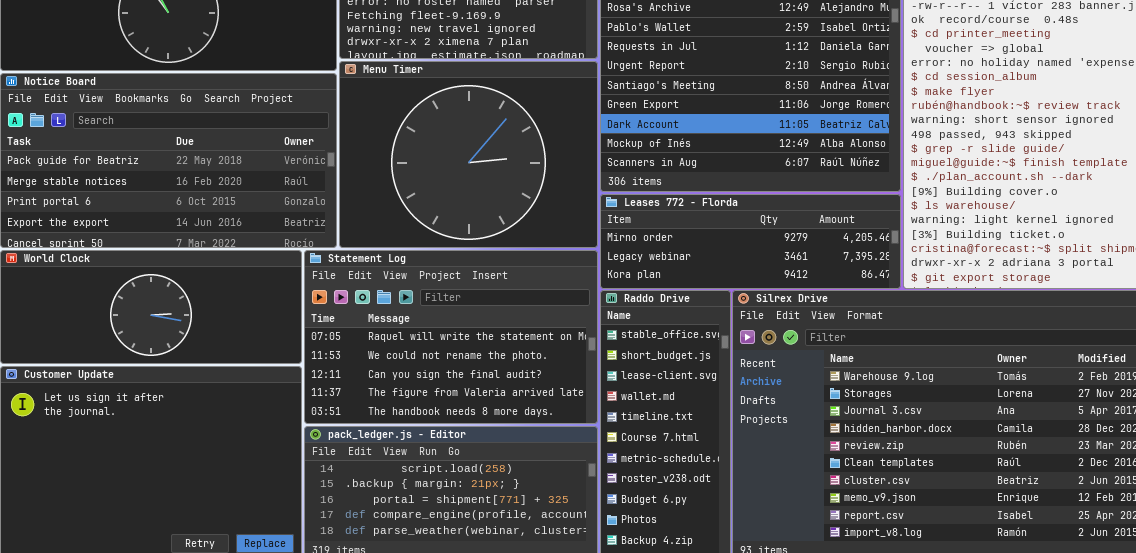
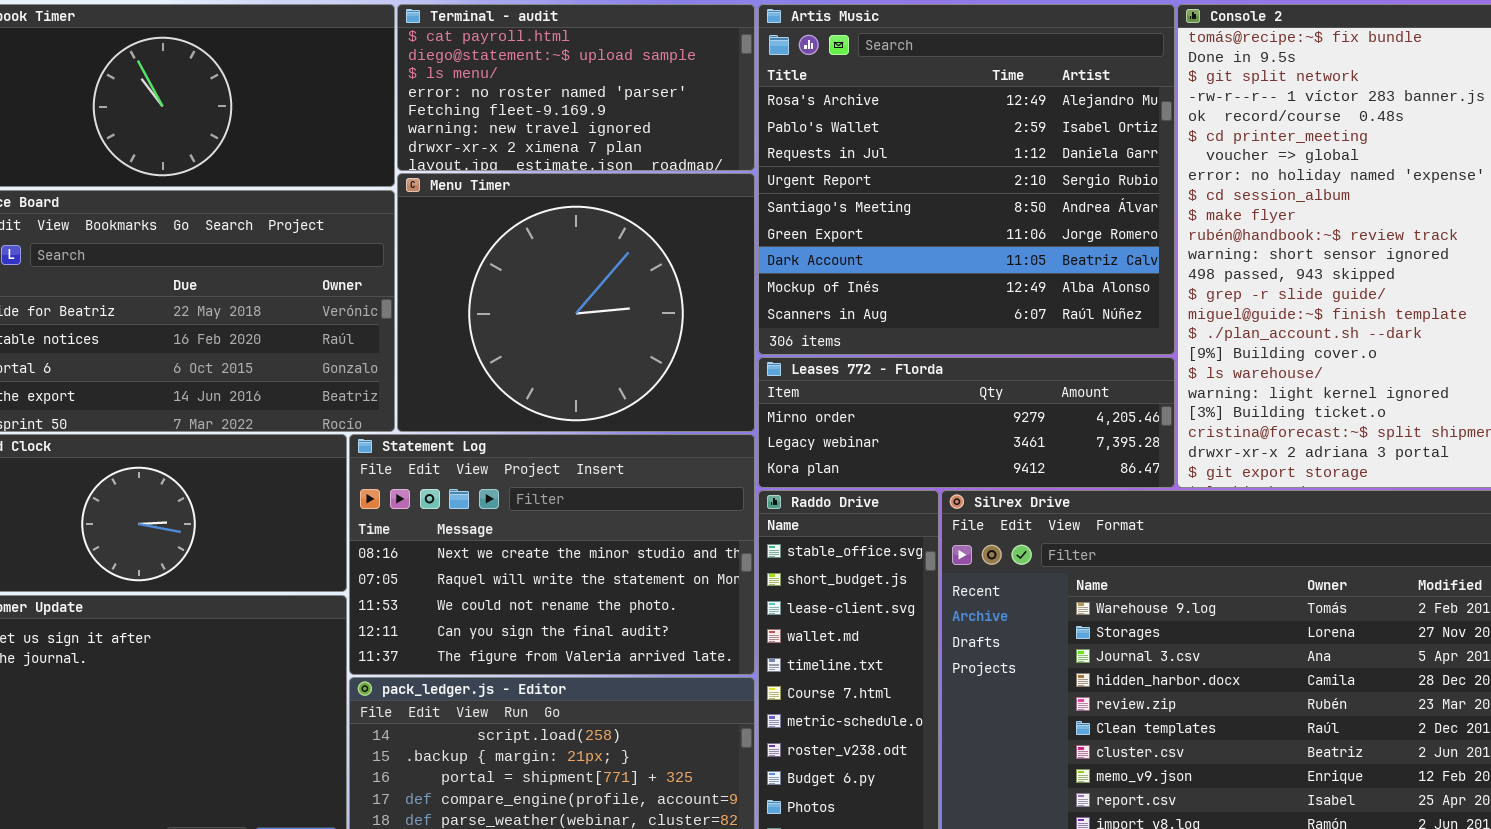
Statement Log: [304,250,598,424] -> [349,434,755,675], scrolled up 1 row

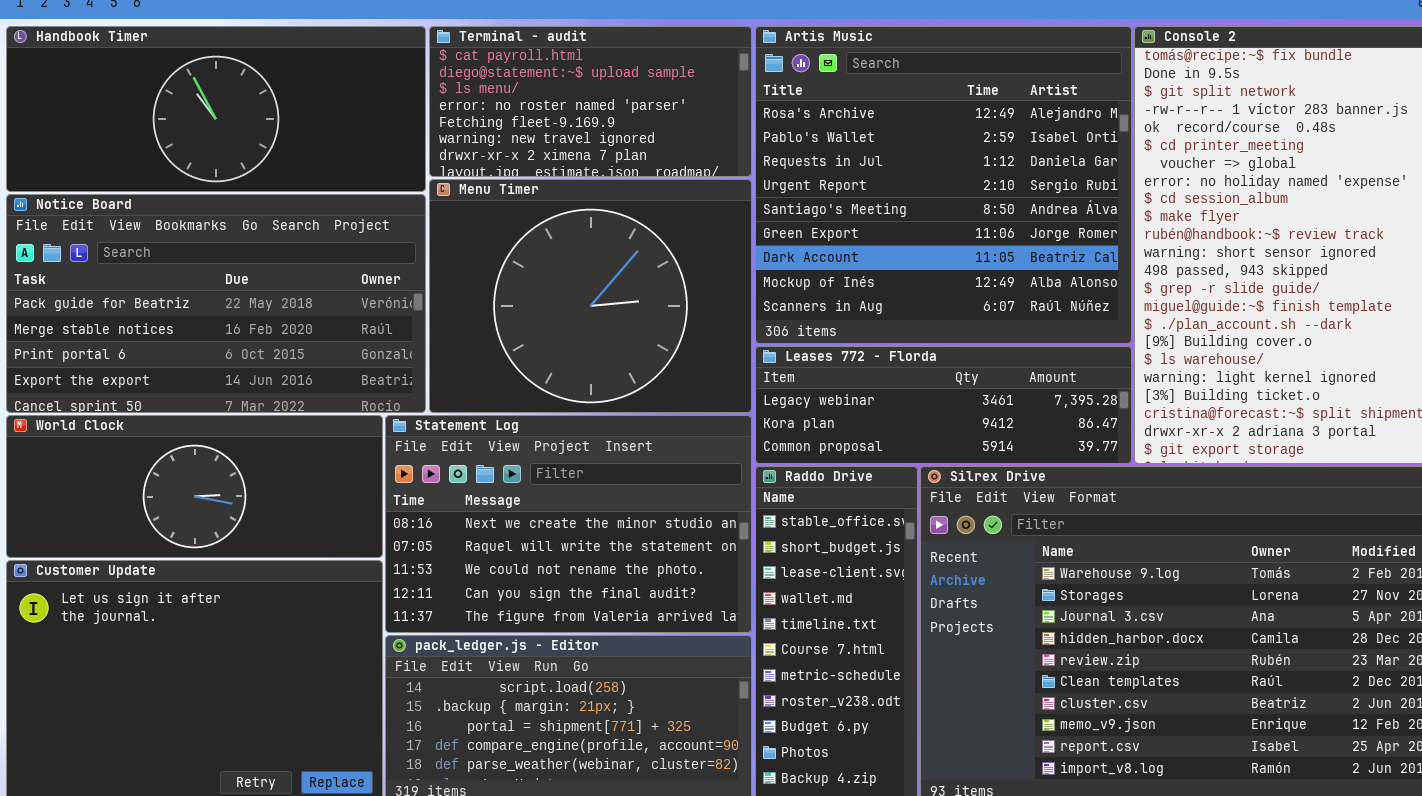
Leases 772 - Florda: [758,357,1175,488] -> [755,346,1132,464], scrolled down 1 row

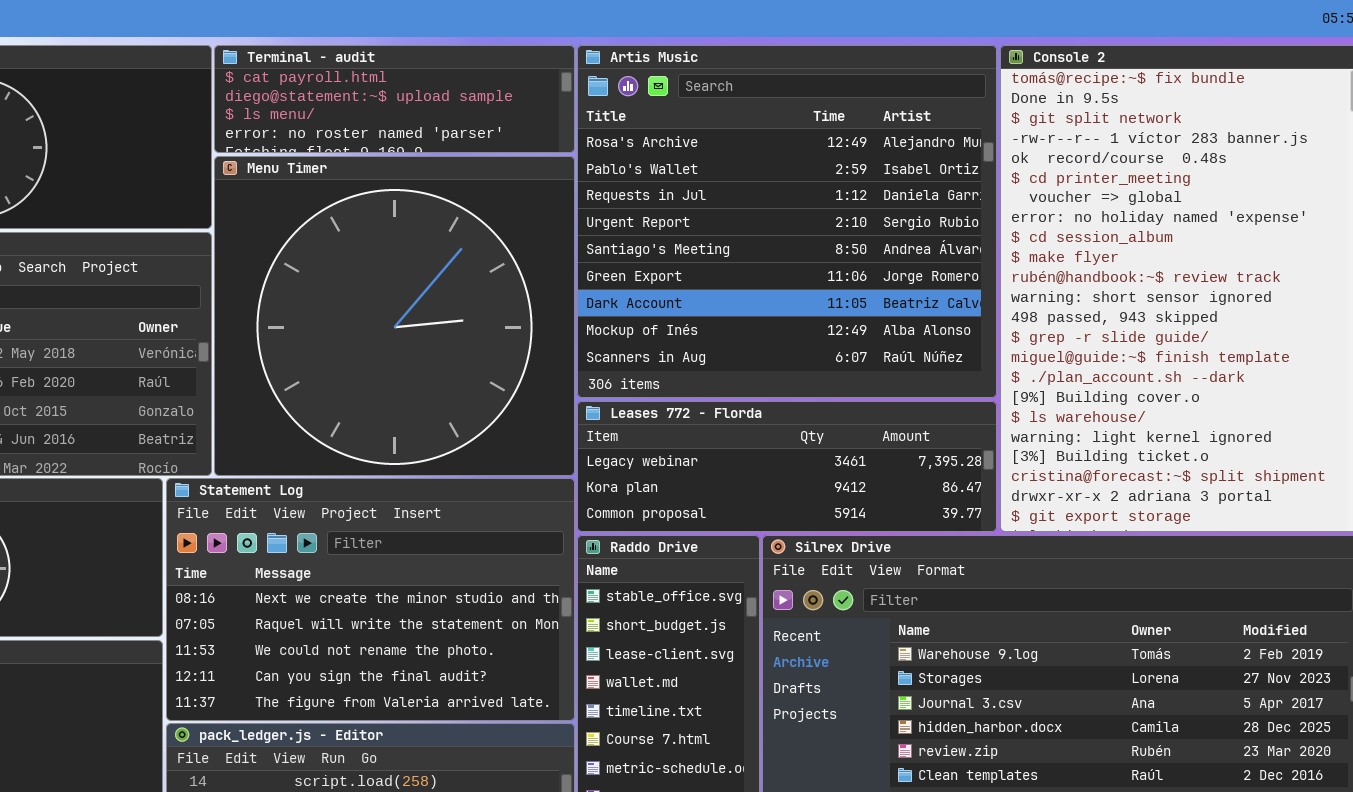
Terminal - audit: [429,26,752,177] -> [214,45,575,153], resized
Menu Timer: [429,179,752,413] -> [214,156,575,476], resized

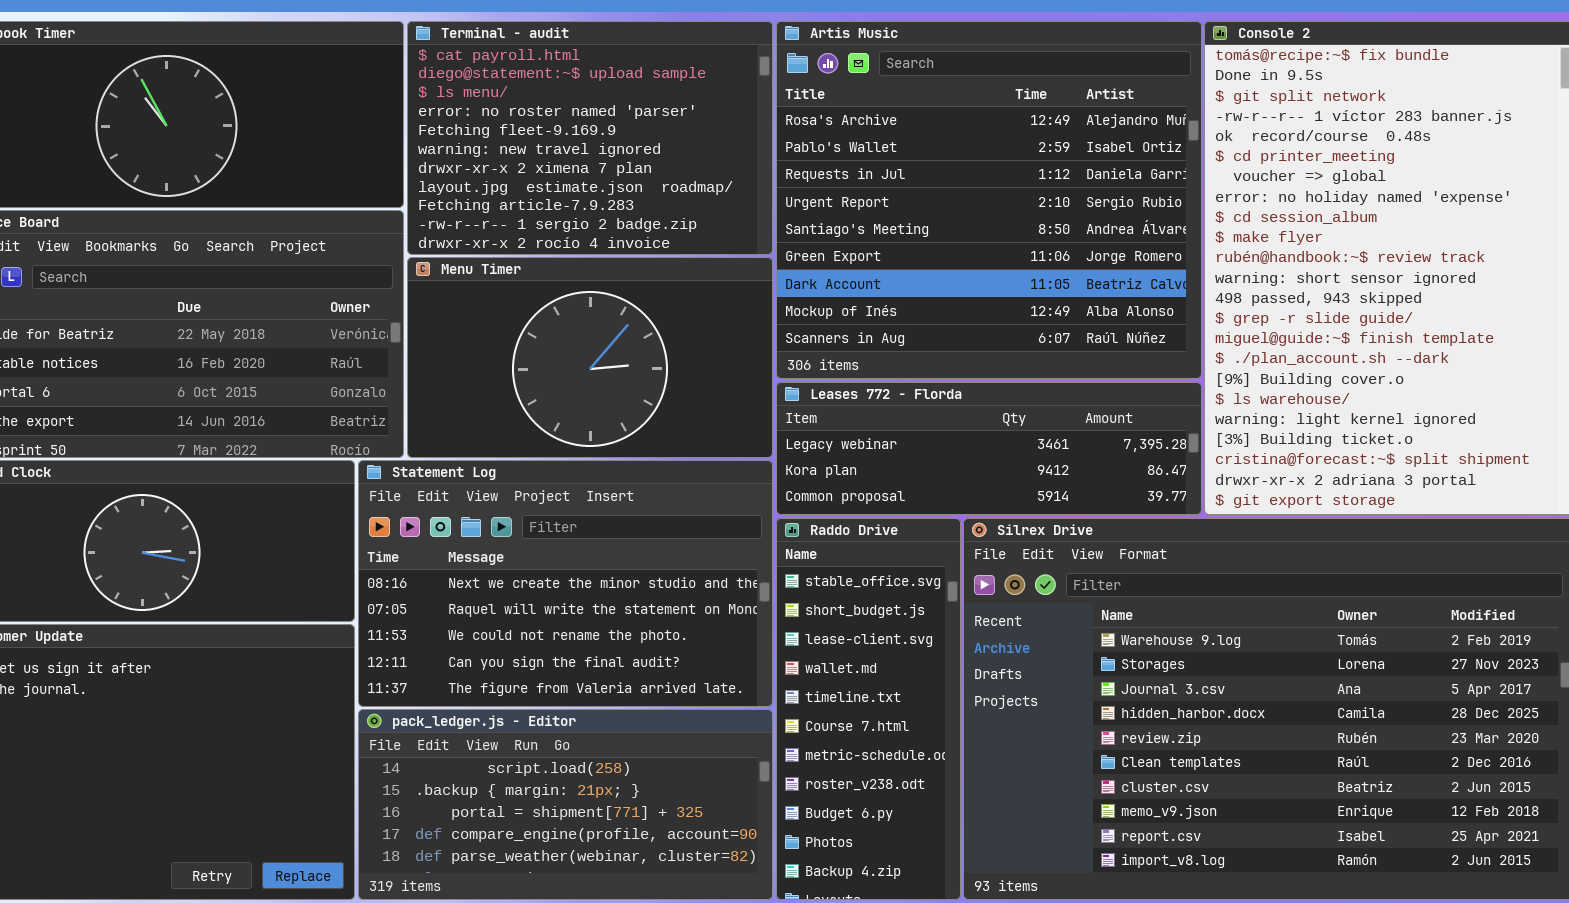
Terminal - audit: [214,45,575,153] -> [407,21,773,255], resized
Menu Timer: [214,156,575,476] -> [407,257,773,458], resized

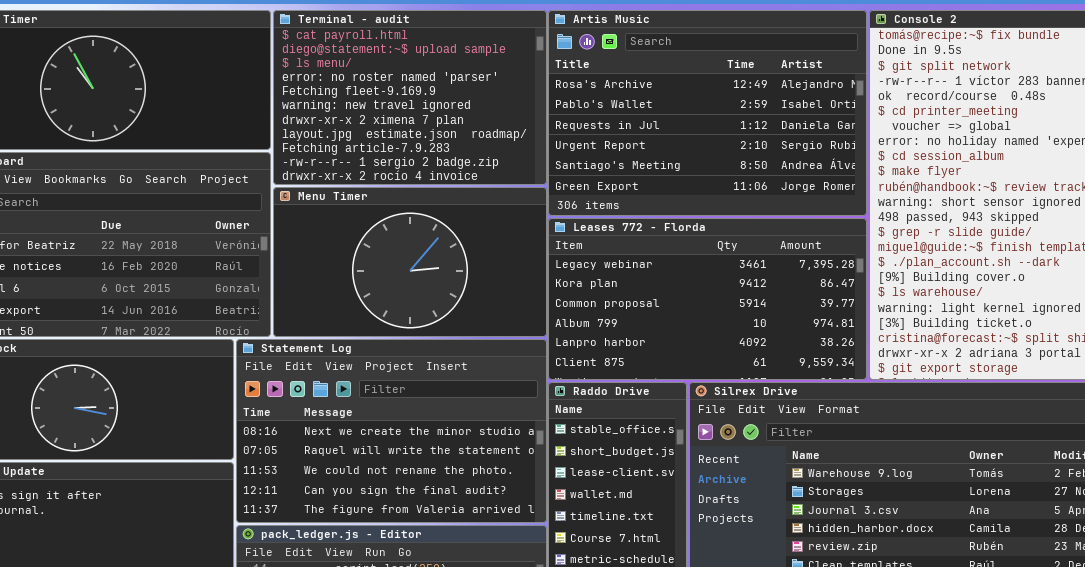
Artis Music: [776,21,1202,379] -> [548,10,867,216], resized
Leases 772 - Florda: [776,382,1202,515] -> [548,218,867,380], resized

